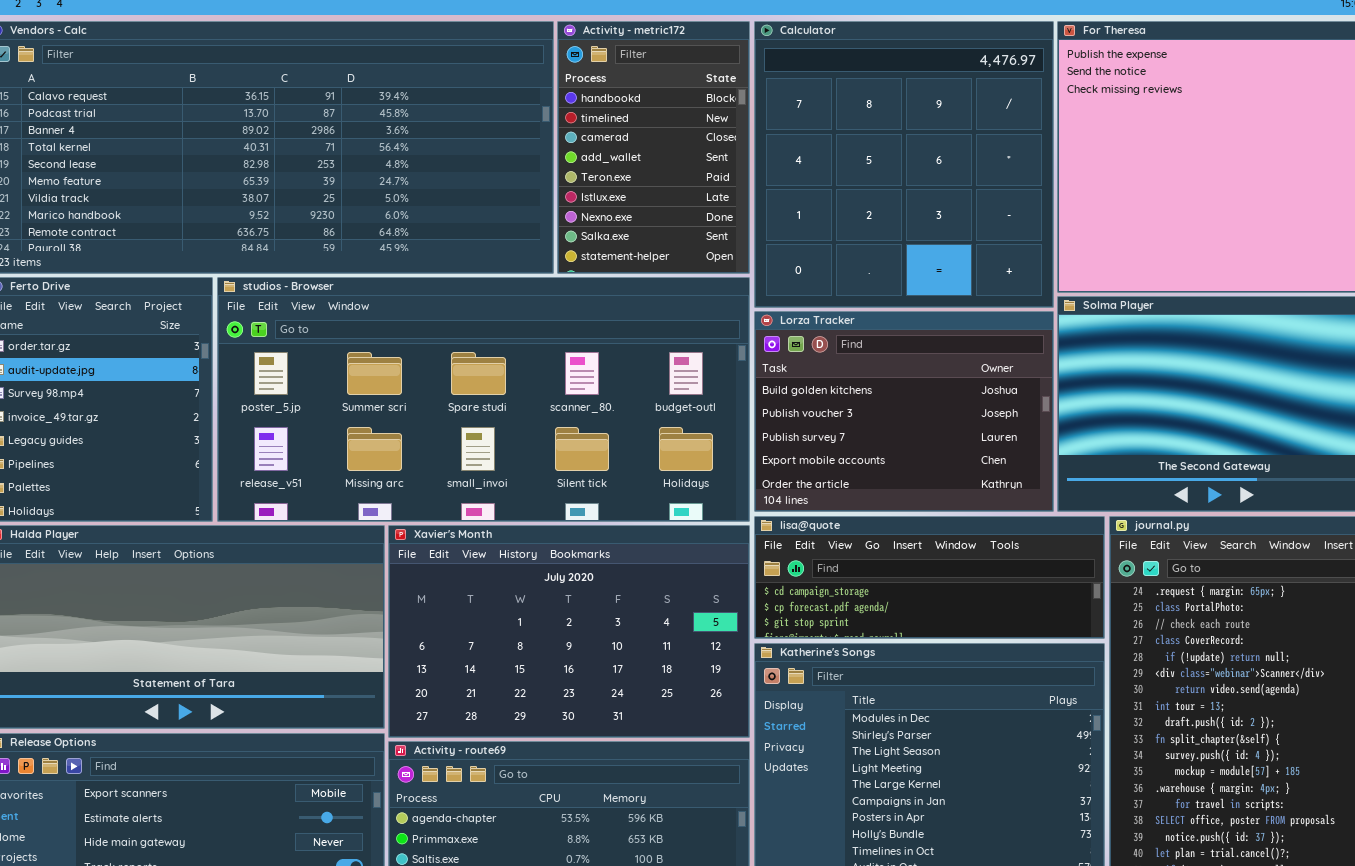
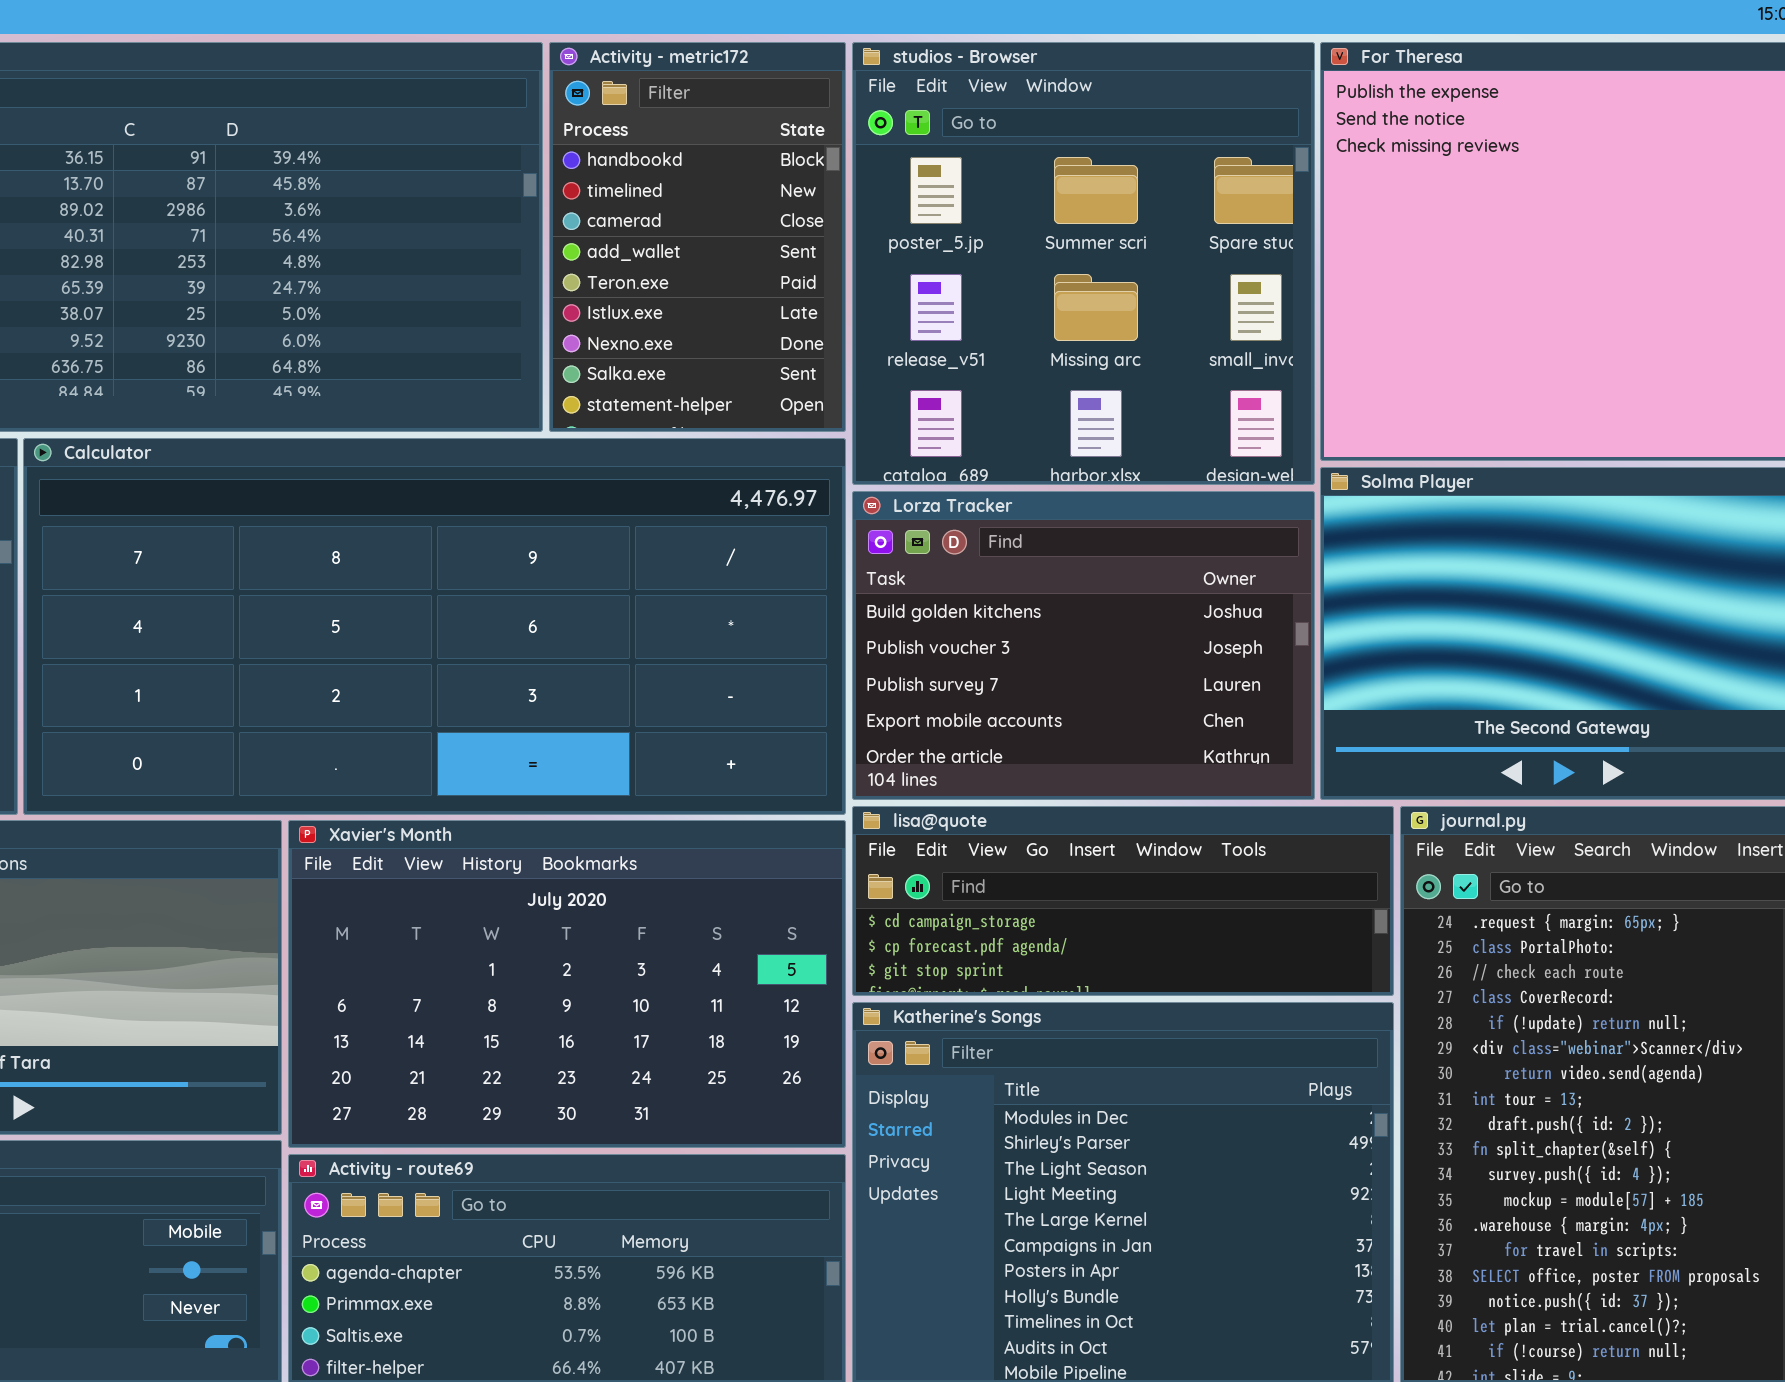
Calculator: [754,21,1054,308] -> [23,438,846,815], moved, resized
studios - Browser: [217,277,750,522] -> [852,42,1315,485], moved, resized

